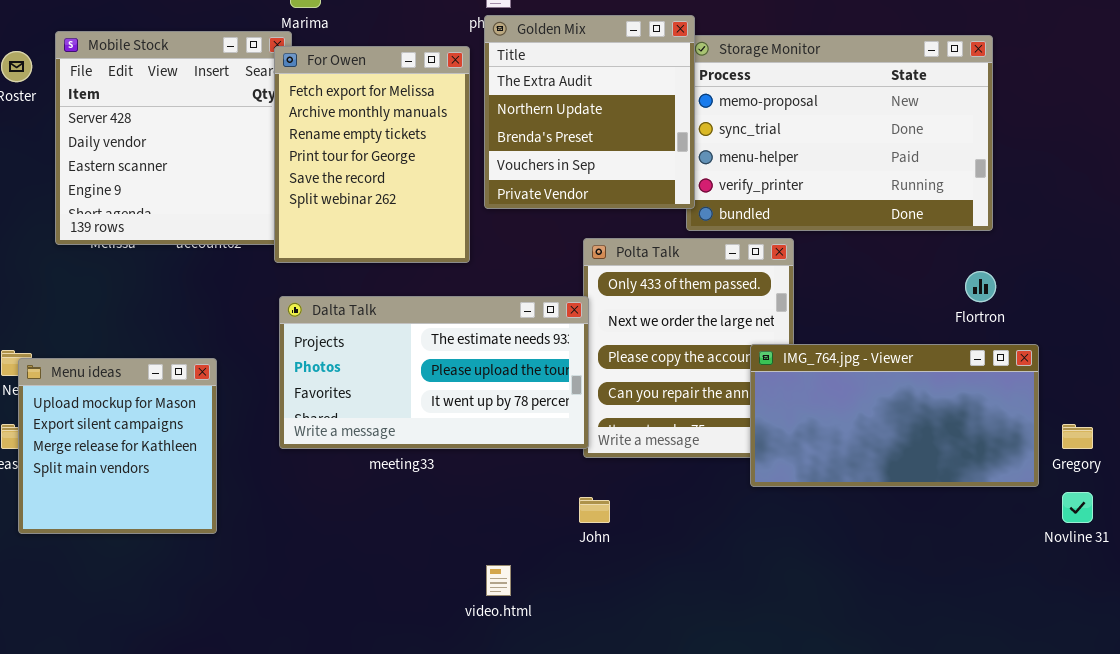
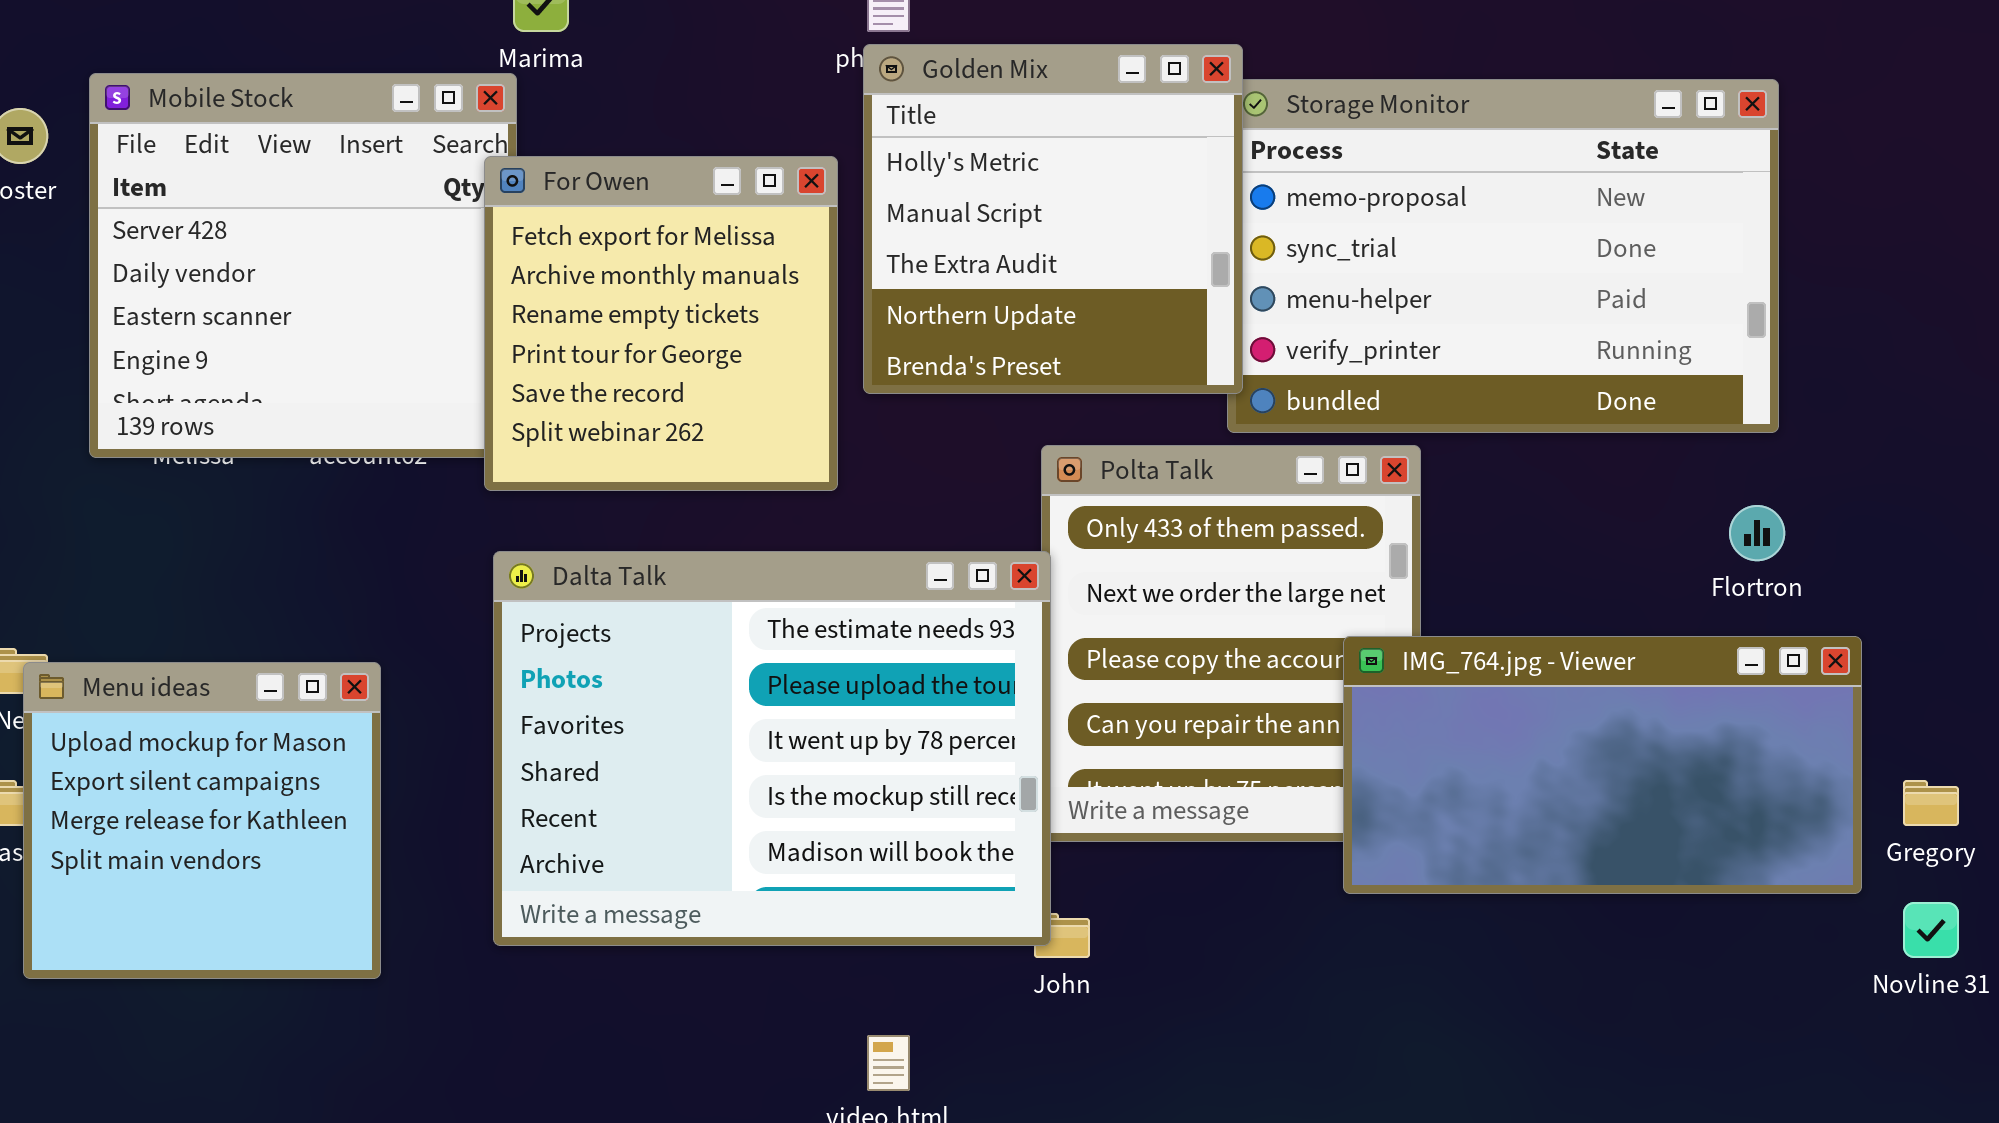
Golden Mix: [484,15,695,209] -> [863,44,1243,394], scrolled up 2 rows
For Owen: [274,46,470,263] -> [484,156,838,491], resized
Dalta Talk: [279,296,589,449] -> [493,551,1051,946], resized

